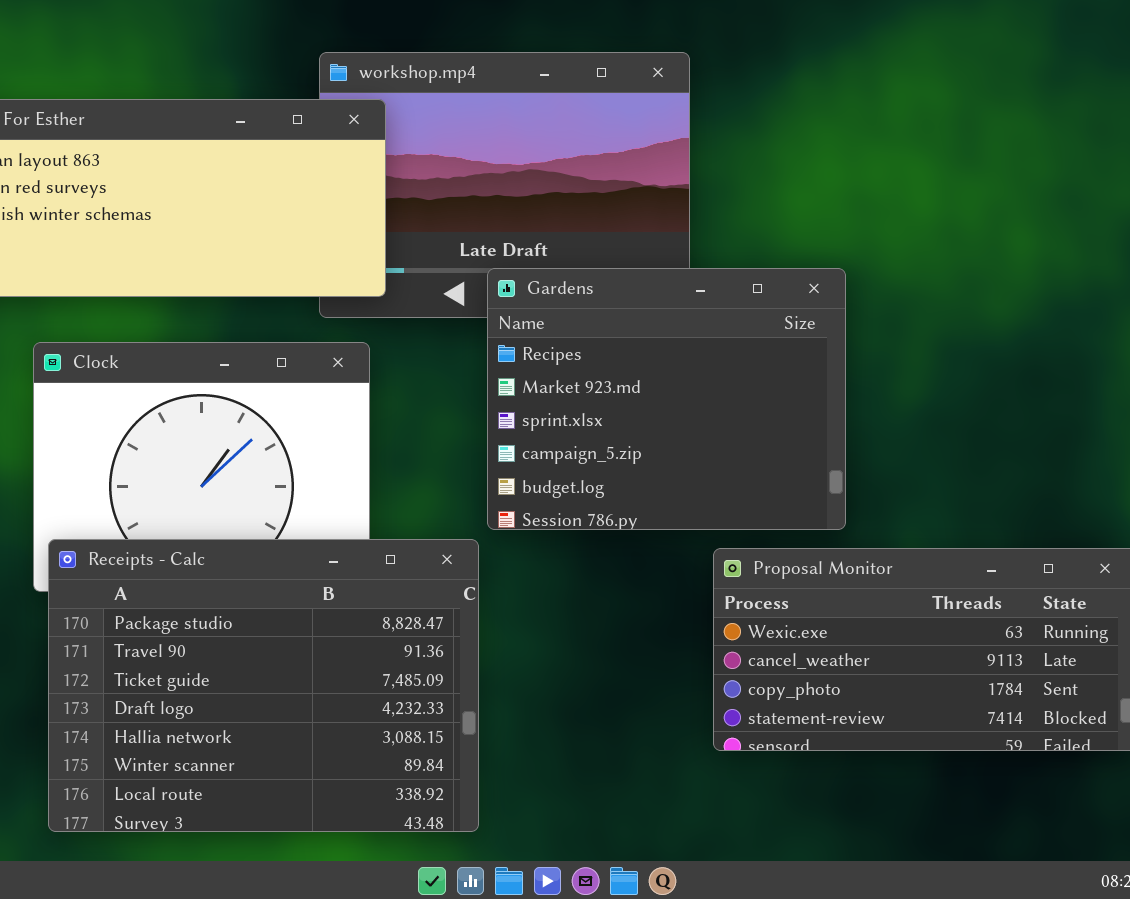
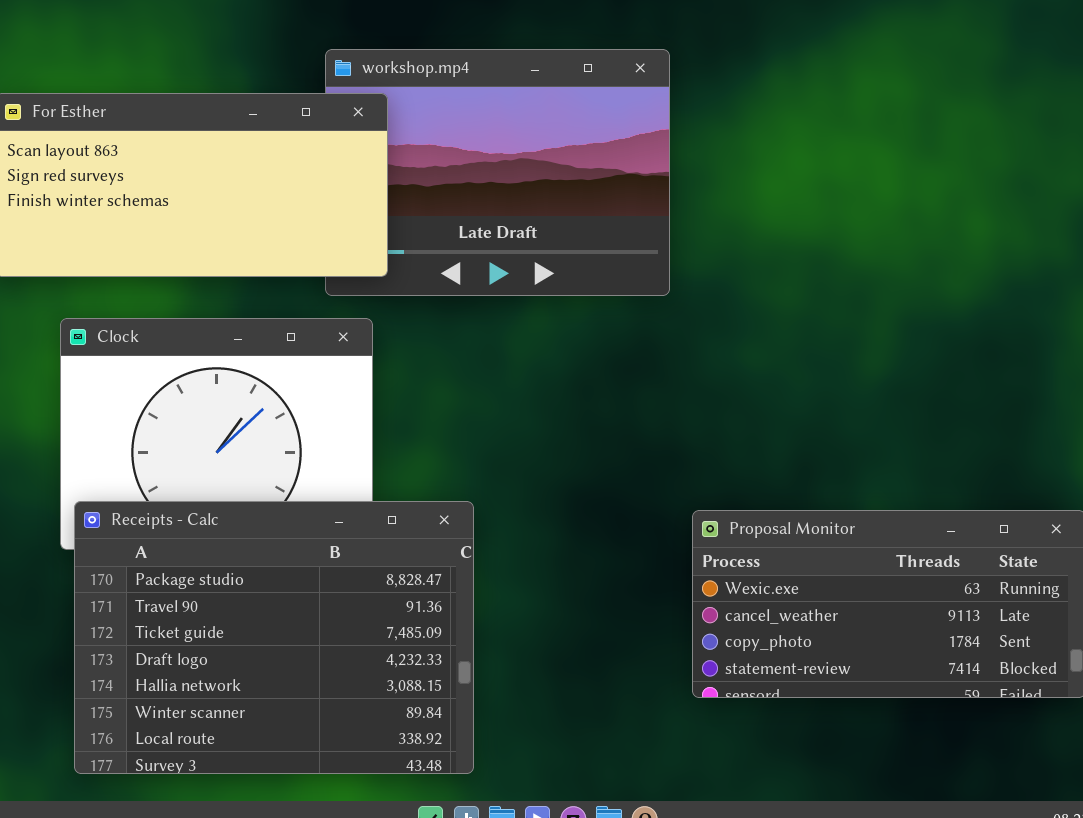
Gardens: [487,268,846,530] -> none, closed

